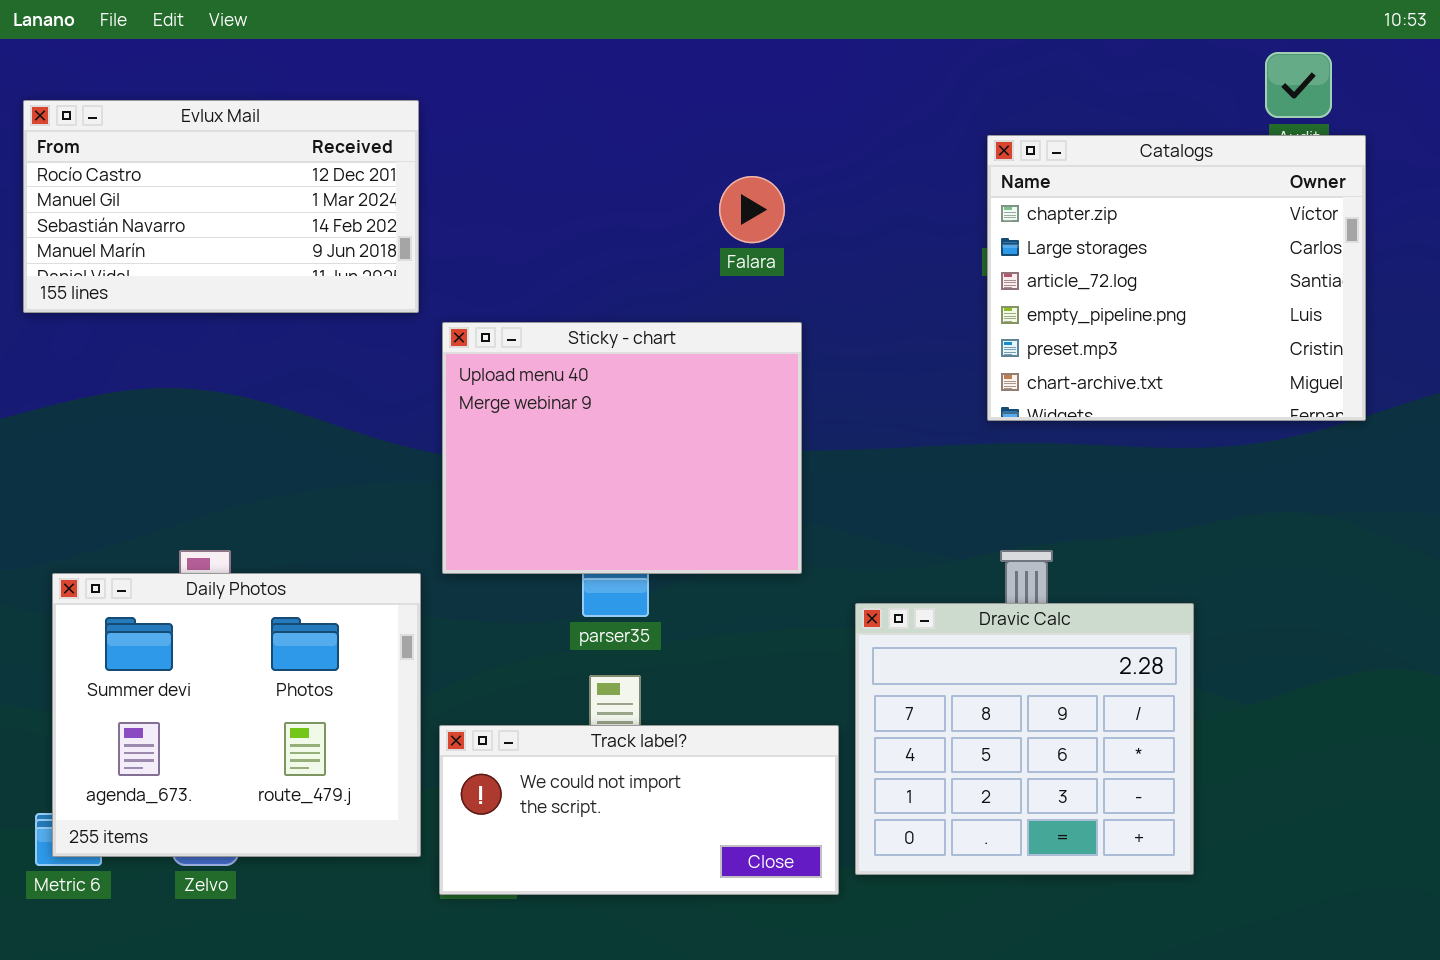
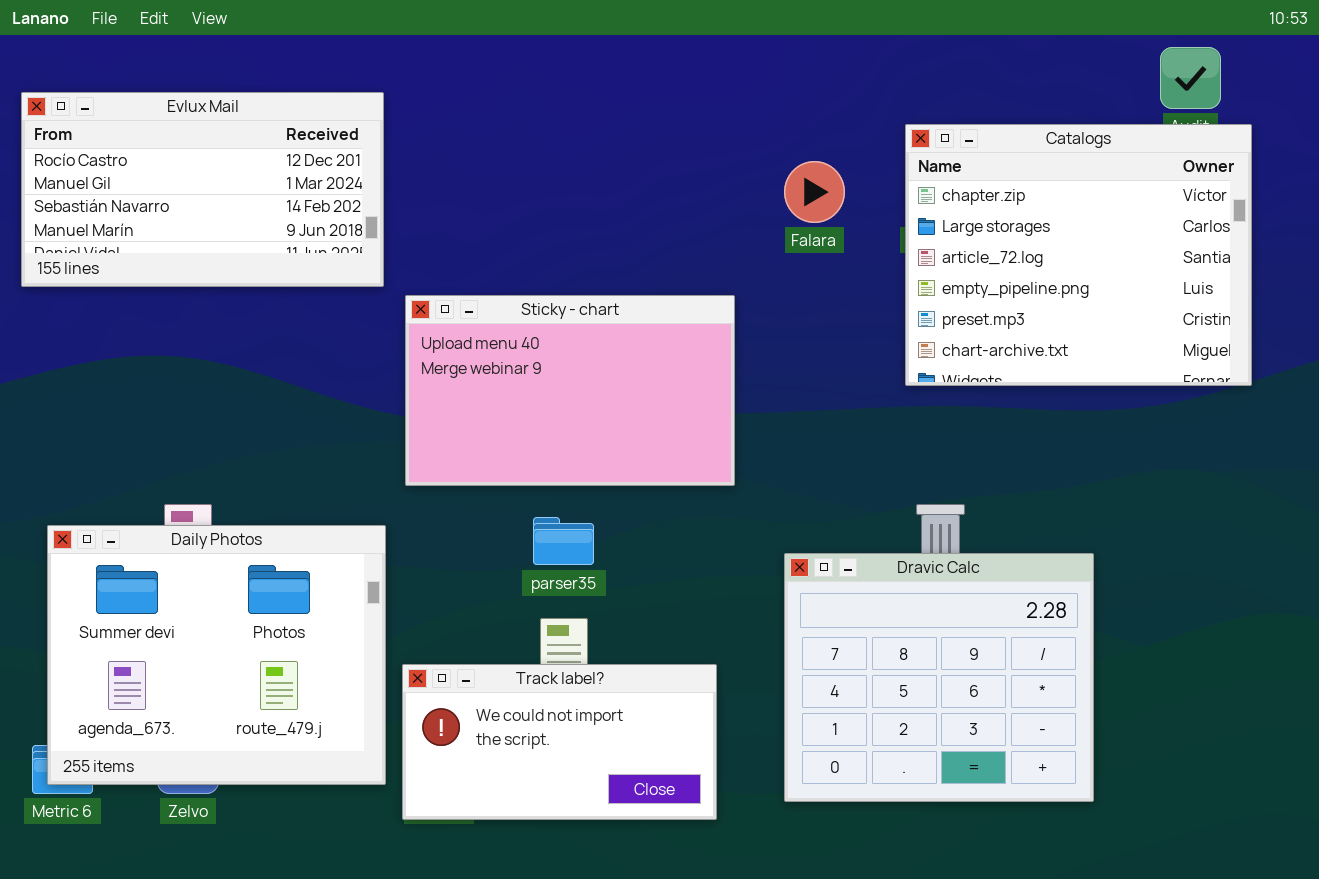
Falara: [719,176,785,243] -> [784,161,845,223], moved
Sticky - chart: [442,322,802,574] -> [405,295,735,486], resized
Track label?: [439,725,839,895] -> [402,664,717,820], resized

